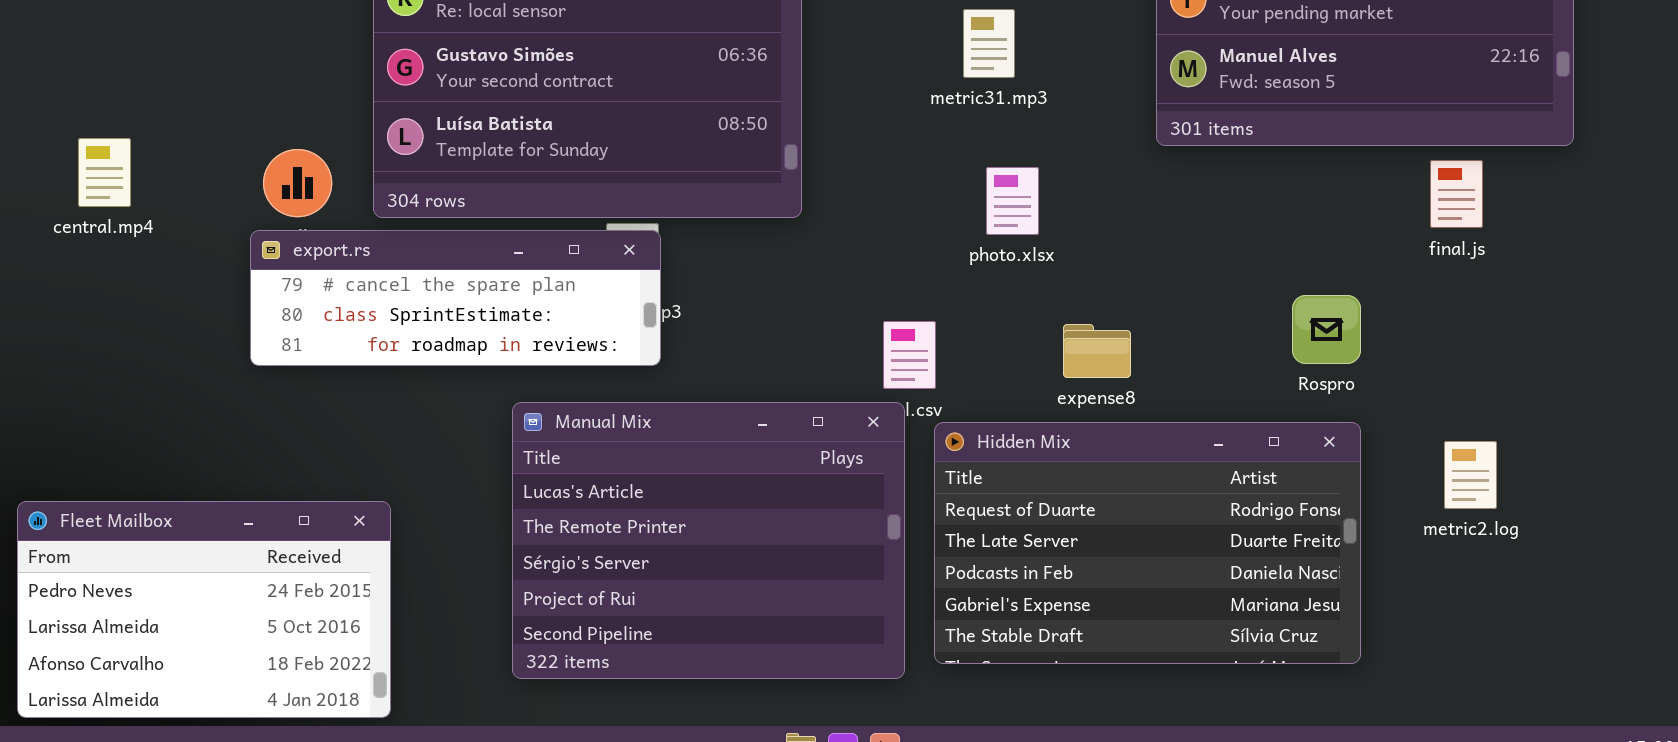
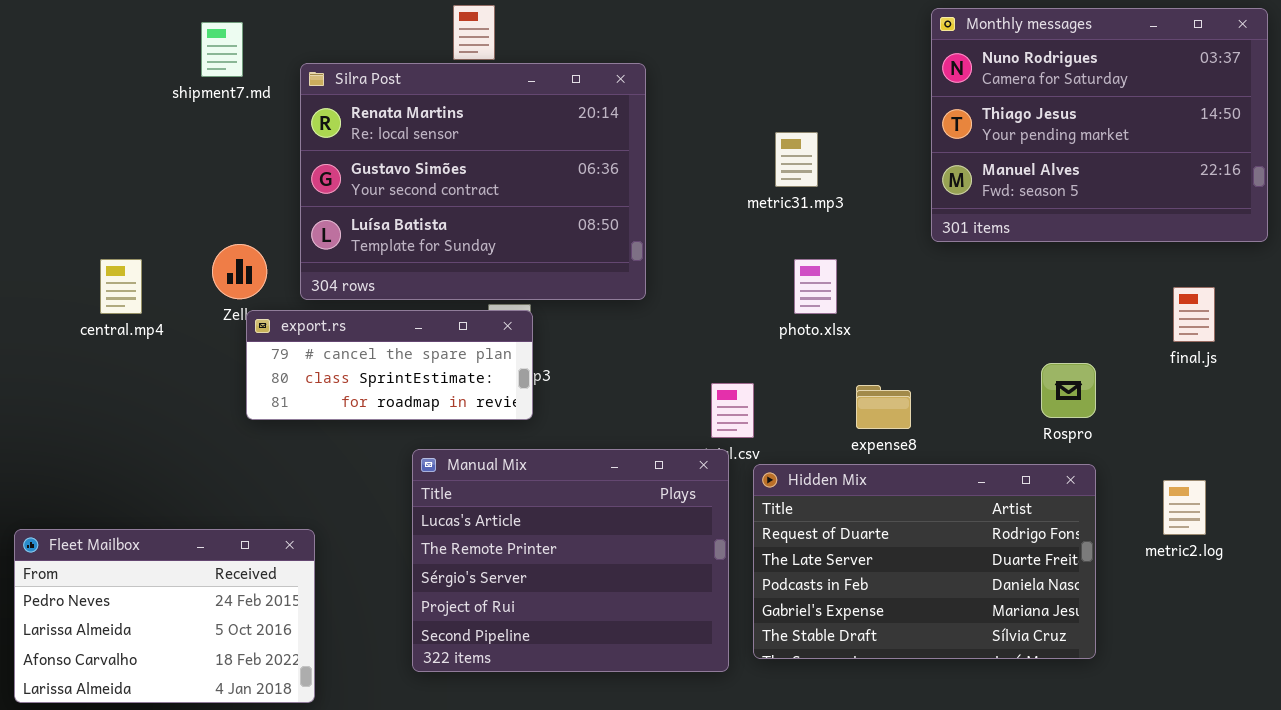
central.mp4: [78,138,131,207] -> [100,259,142,314], moved
final.js: [1430,160,1483,228] -> [1173,287,1215,342], moved
export.rs: [250,230,661,366] -> [246,310,533,420], resized

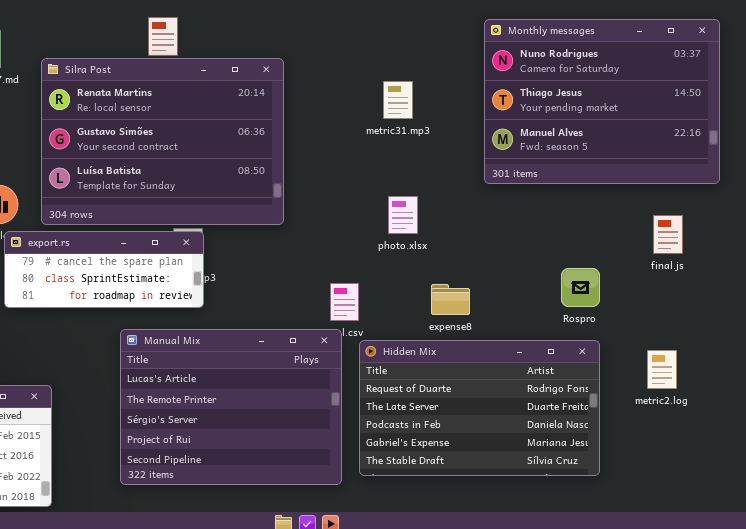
metric31.mp3: [775,132,818,187] -> [383,81,413,119], moved

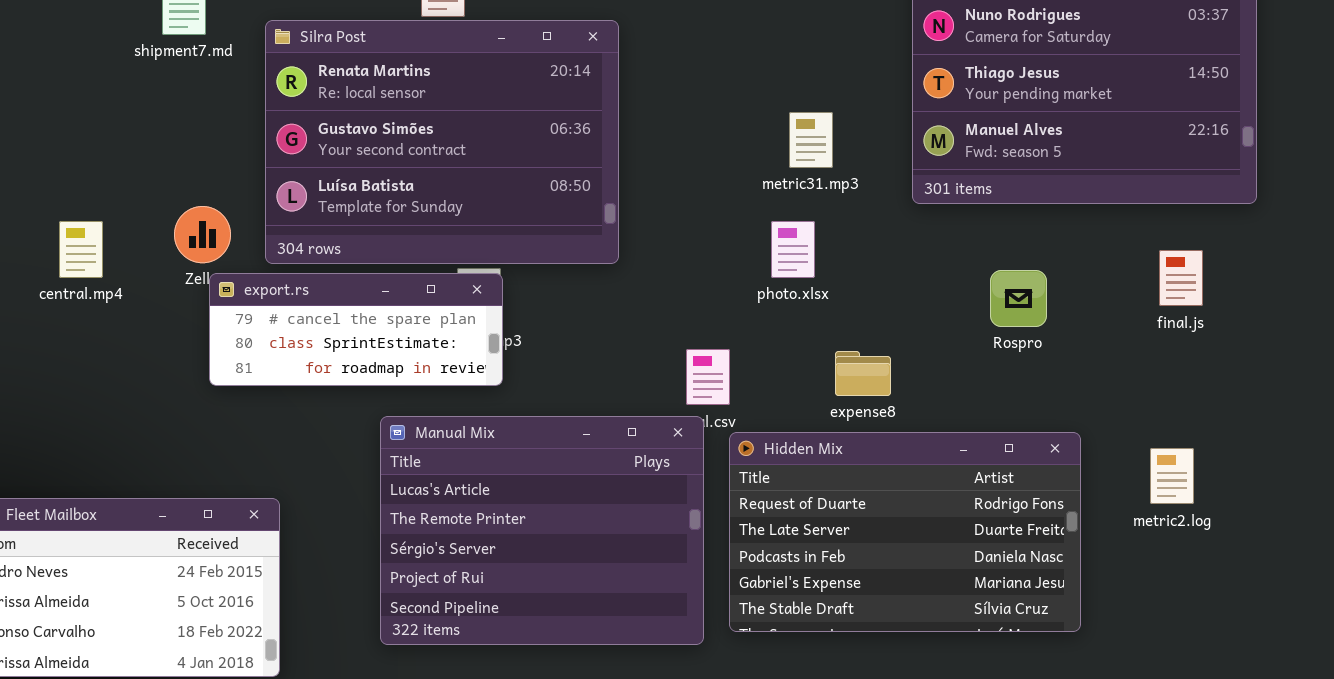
metric31.mp3: [383,81,413,119] -> [789,112,833,168], moved
Rospro: [561,268,600,307] -> [990,270,1047,327], moved

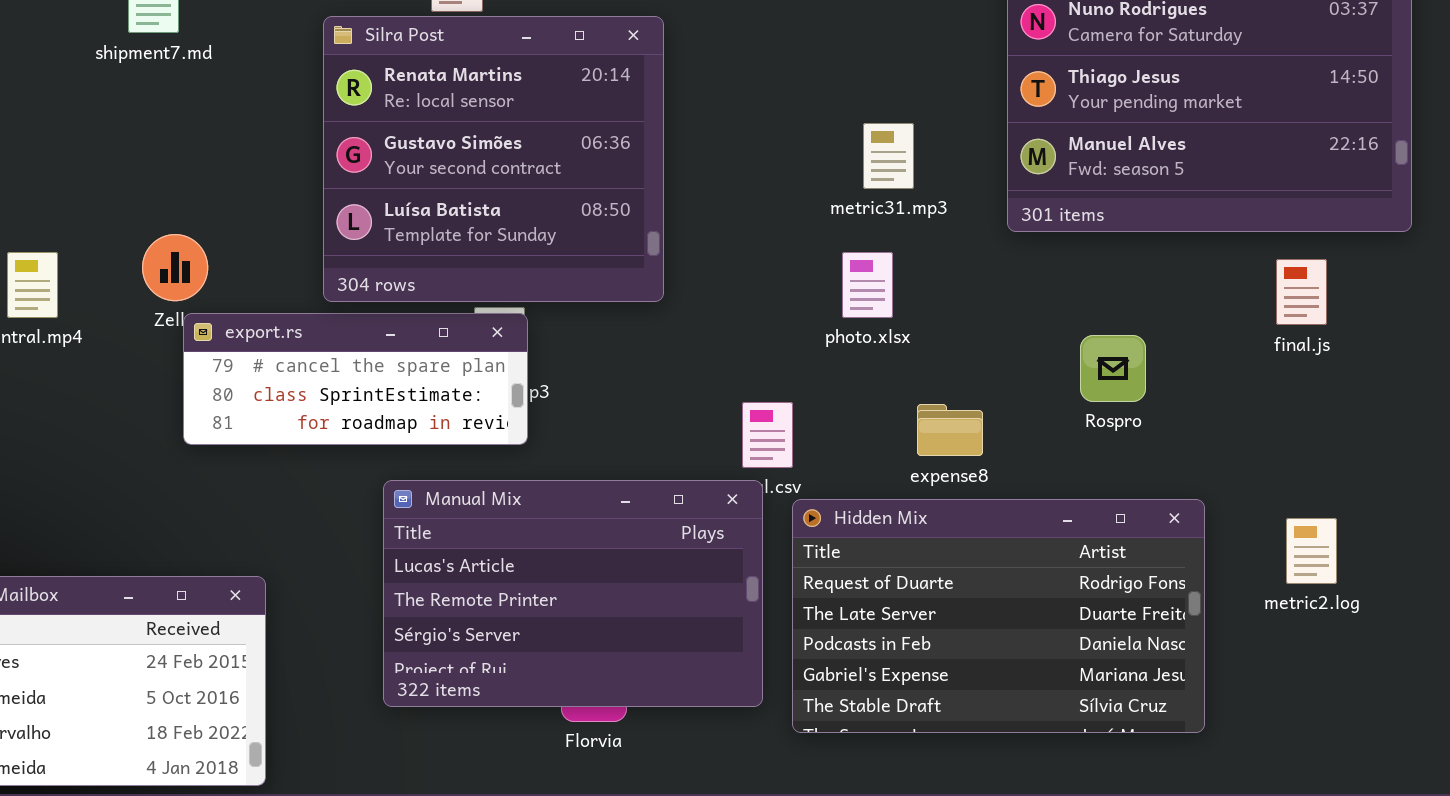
Silra Post: [265,20,619,264] -> [323,16,664,302], resized
final.js: [1159,250,1203,306] -> [1276,259,1327,325], moved
Rospro: [990,270,1047,327] -> [1080,335,1146,402], moved
Manual Mix: [380,416,704,645] -> [383,480,763,707], resized

